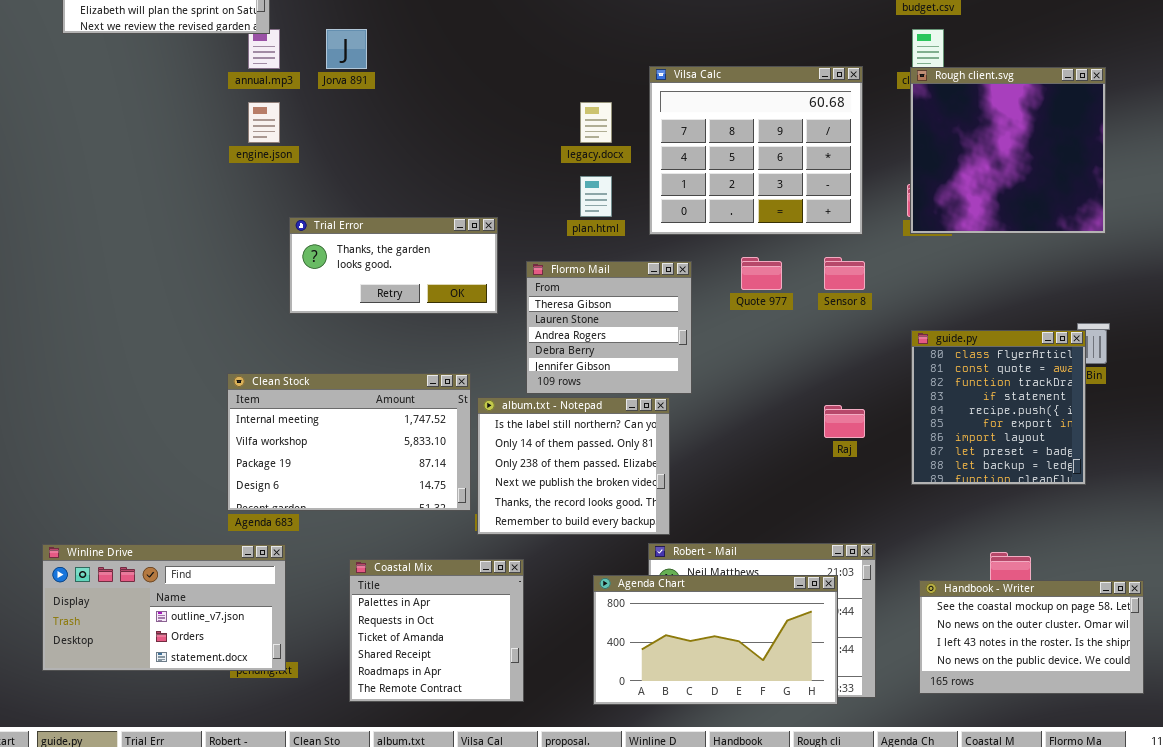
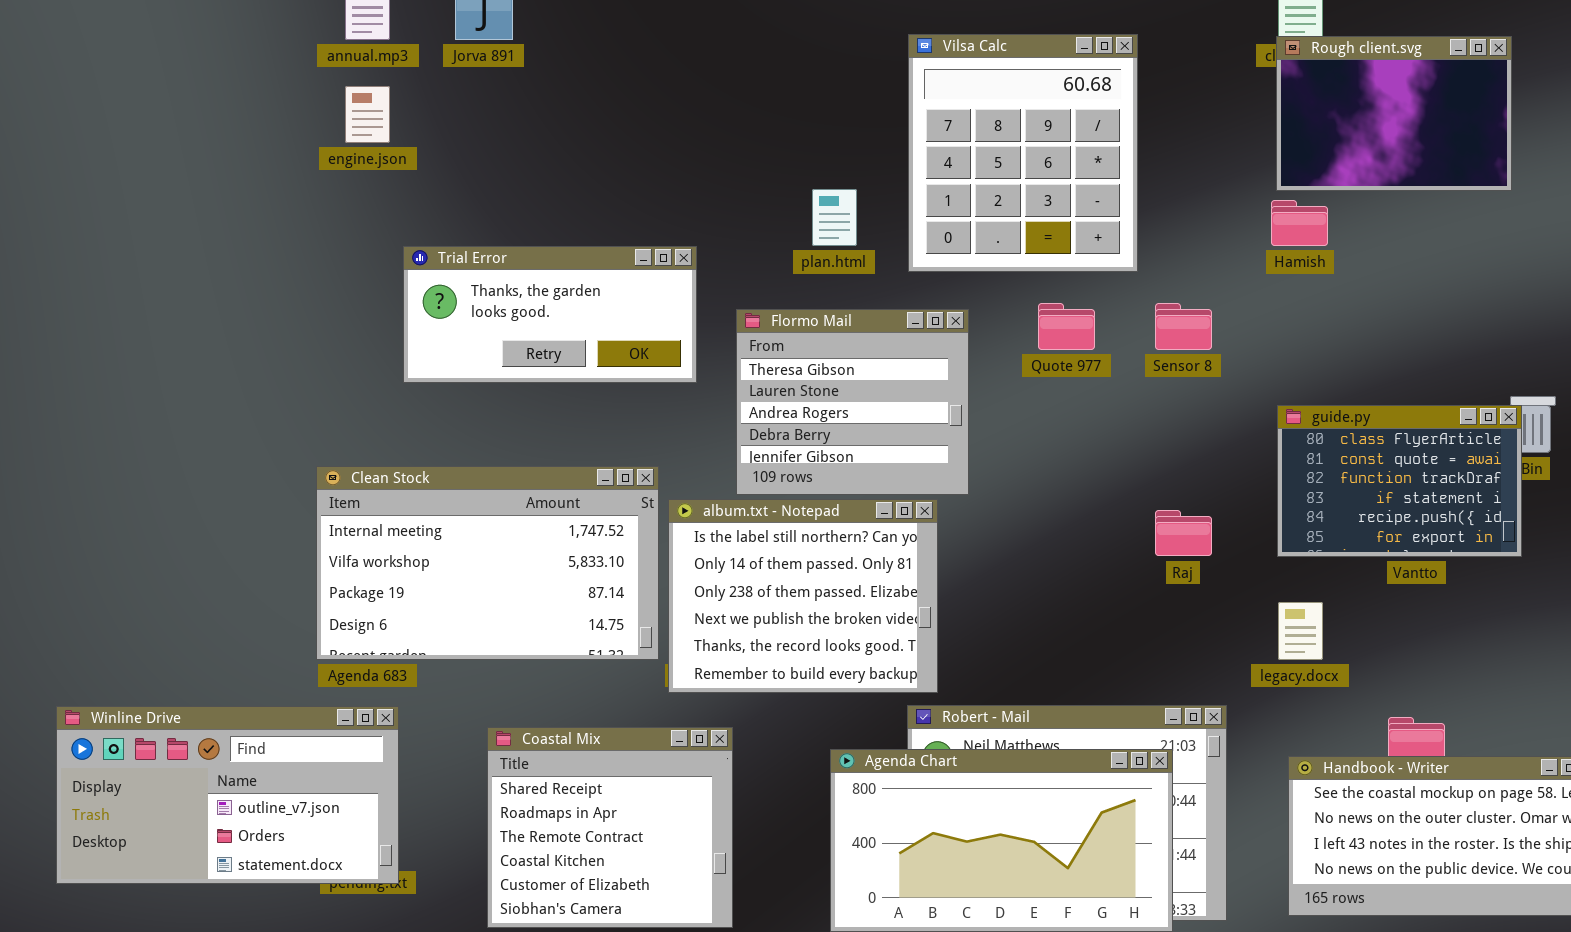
Vilsa Calc: [649,66,863,235] -> [908,34,1138,272], resized
Rough client.svg: [910,67,1106,234] -> [1276,36,1512,191], resized
legacy.docx: [580,102,612,143] -> [1278,602,1323,660], moved
guide.py: [911,330,1086,485] -> [1277,405,1522,557], resized
Coastal Mix: [349,559,524,702] -> [487,727,733,928], scrolled down 3 rows

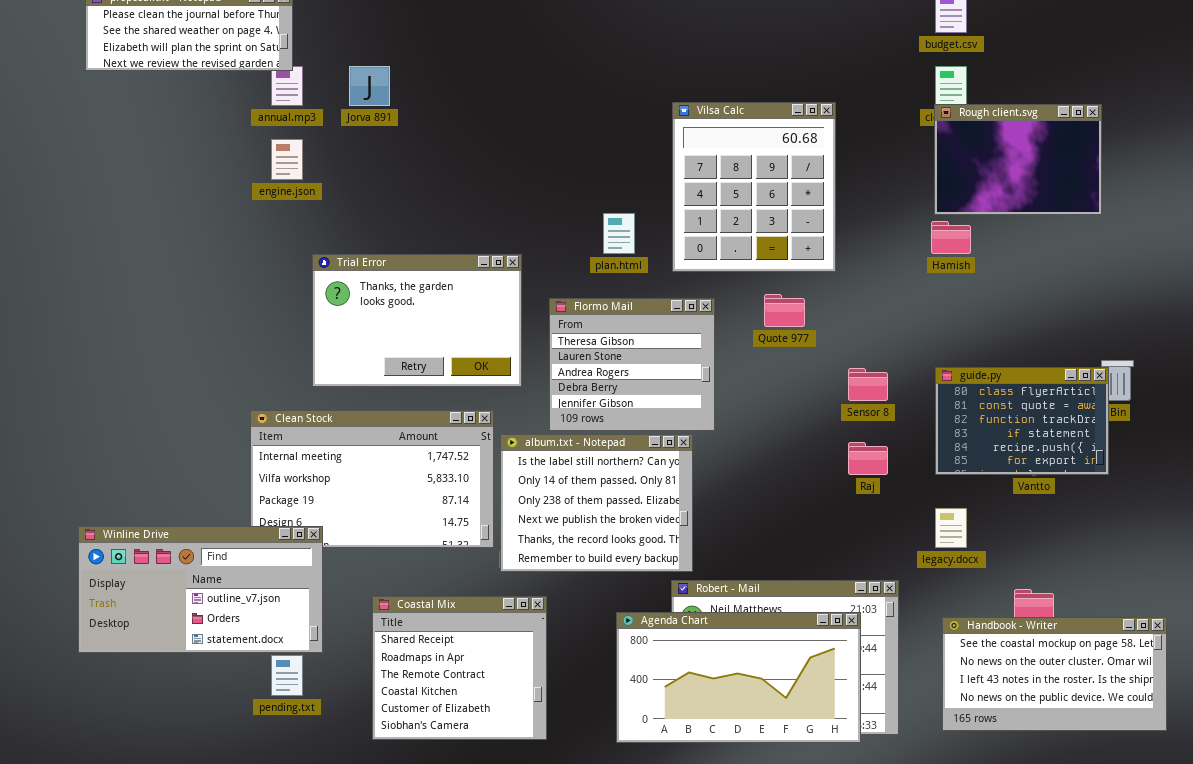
Trial Error: [403,246,697,383] -> [312,254,522,387], resized
Sensor 8: [1155,303,1212,350] -> [848,368,888,401], moved
Winline Drive: [56,706,399,884] -> [78,526,323,653], moved

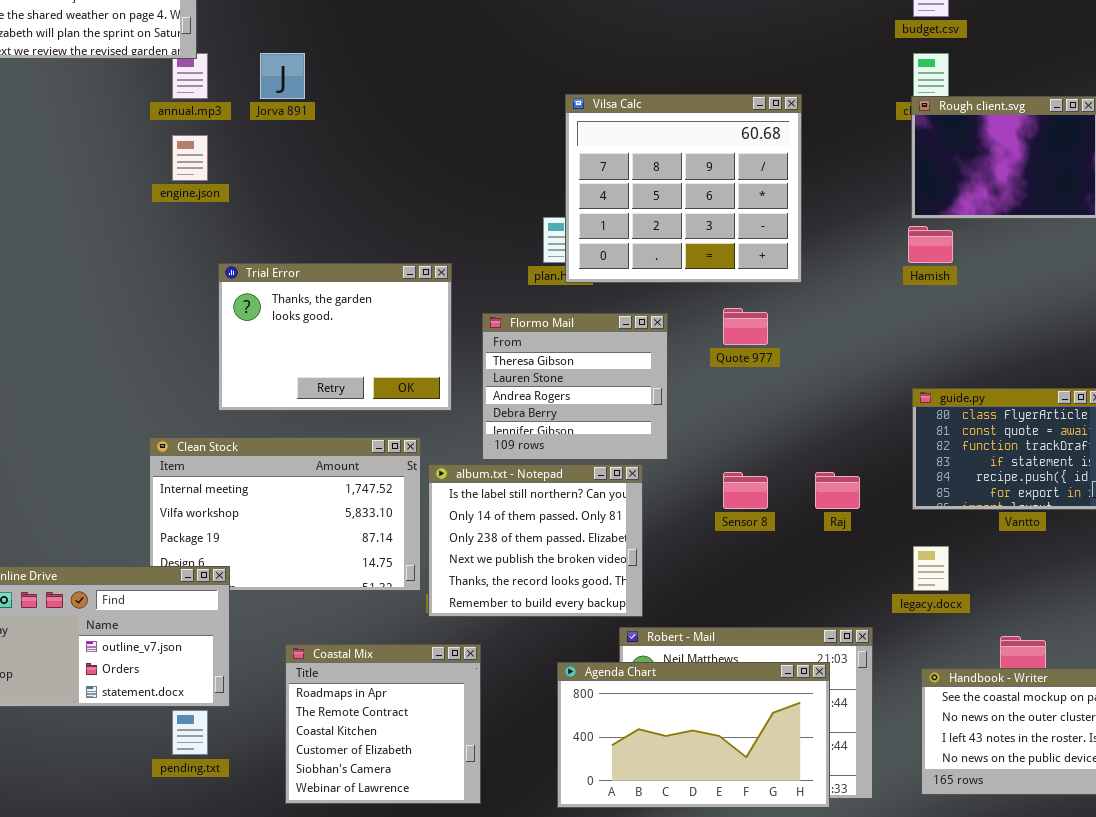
Vilsa Calc: [672,102,836,272] -> [565,94,802,283], resized
Sensor 8: [848,368,888,401] -> [723,472,768,509], moved
Coastal Mix: [372,596,547,740] -> [285,644,481,804], scrolled down 1 row

